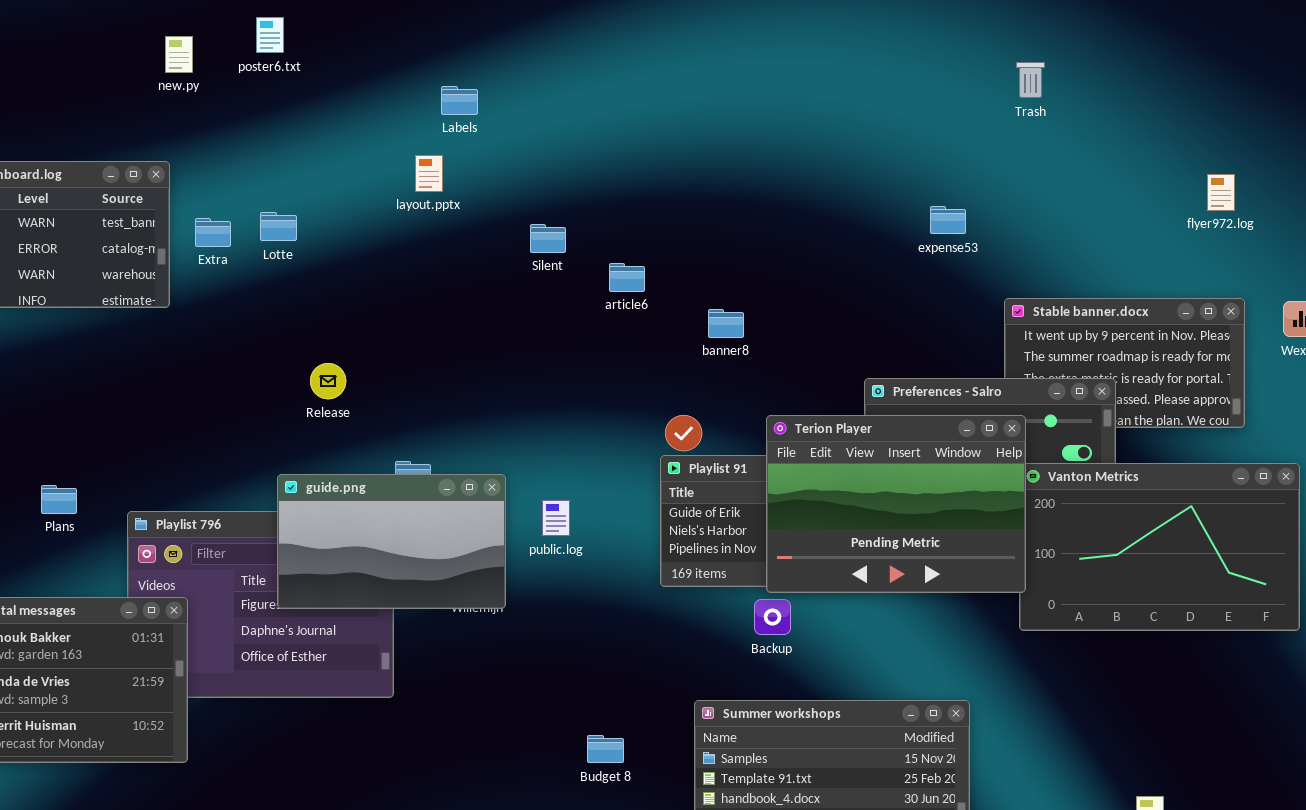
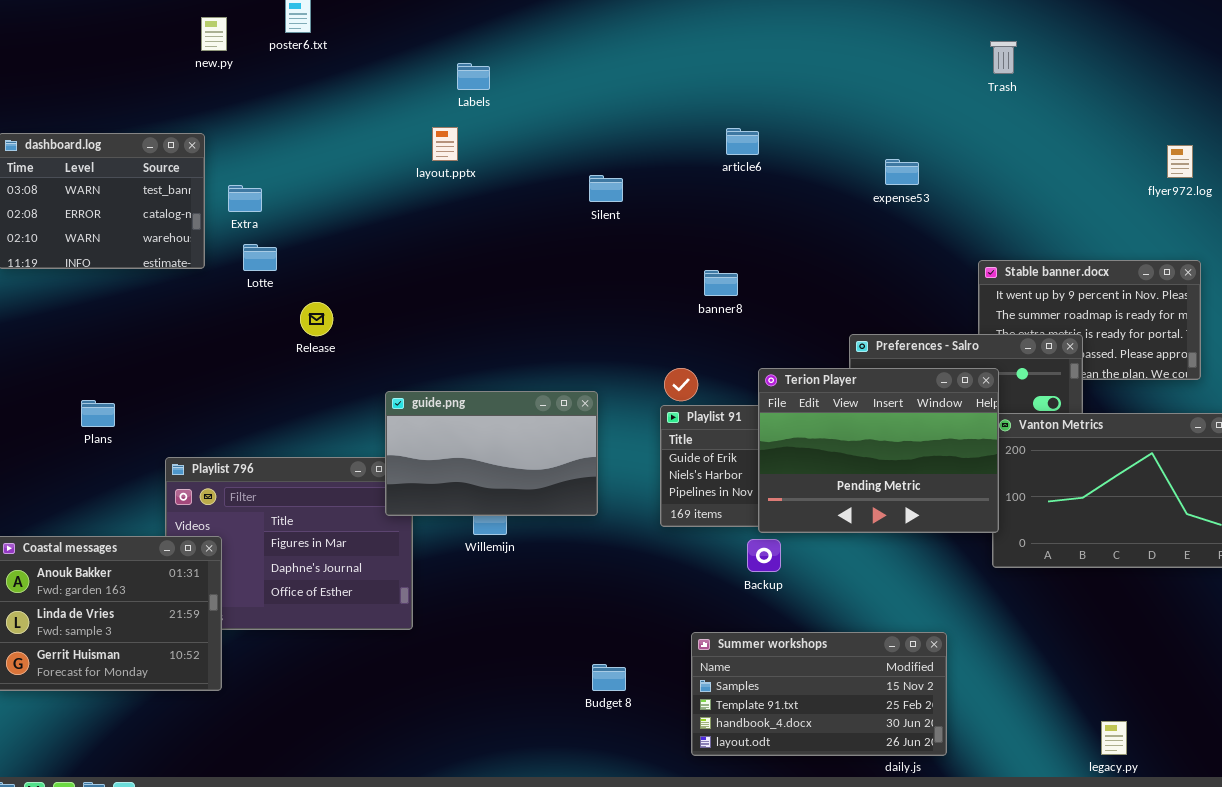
expense53: [930,206,966,234] -> [885,159,919,185], moved
Lotte: [260,212,297,241] -> [243,244,277,271], moved
Silent: [530,224,566,253] -> [589,175,623,202], moved
article6: [609,263,645,292] -> [726,128,759,155], moved
Release: [310,363,346,399] -> [300,302,333,336], moved
guide.png: [277,474,506,609] -> [385,391,598,516], moved
Plans: [41,485,77,514] -> [81,400,115,427], moved

